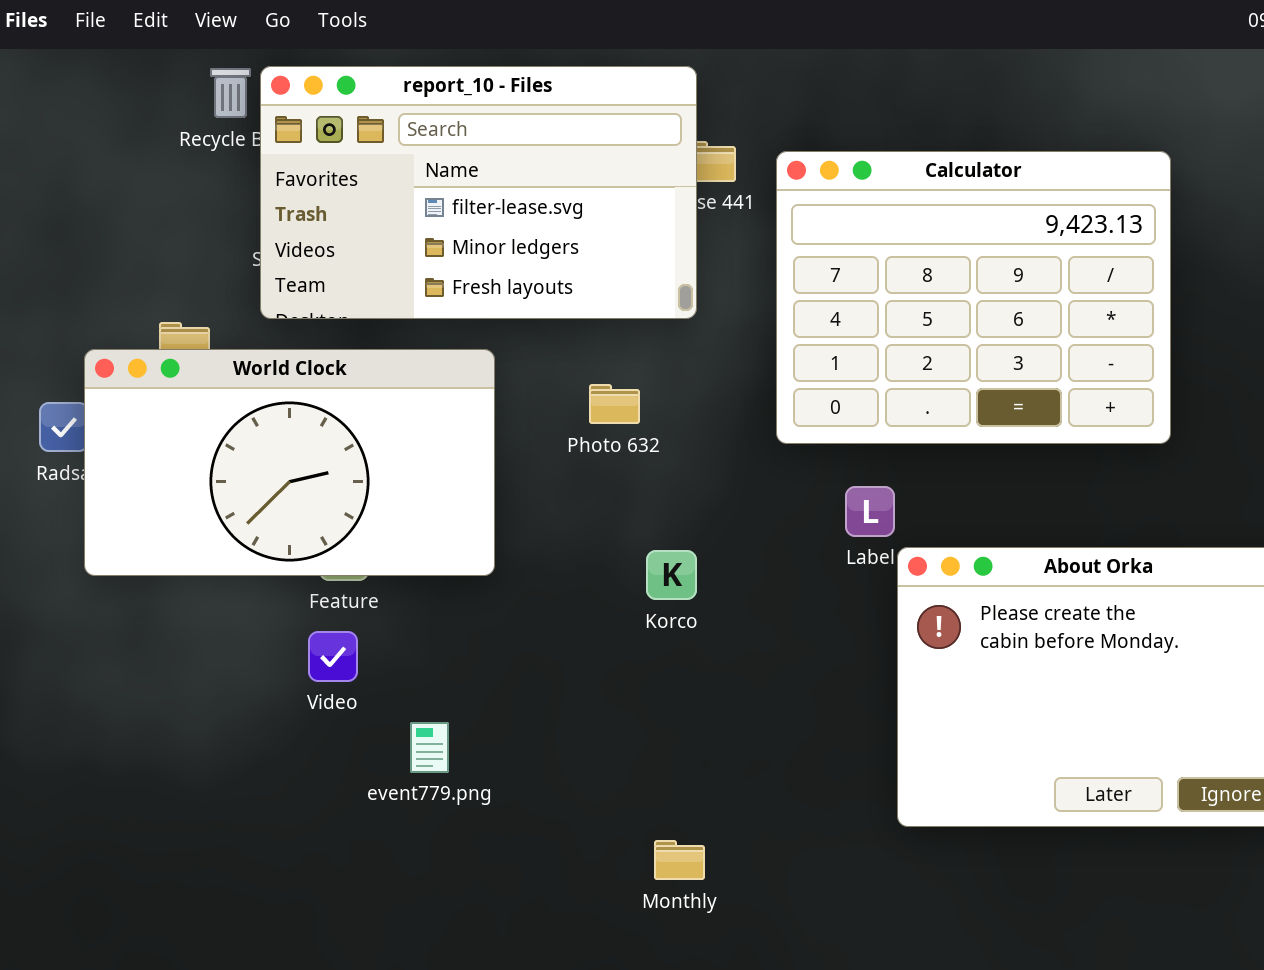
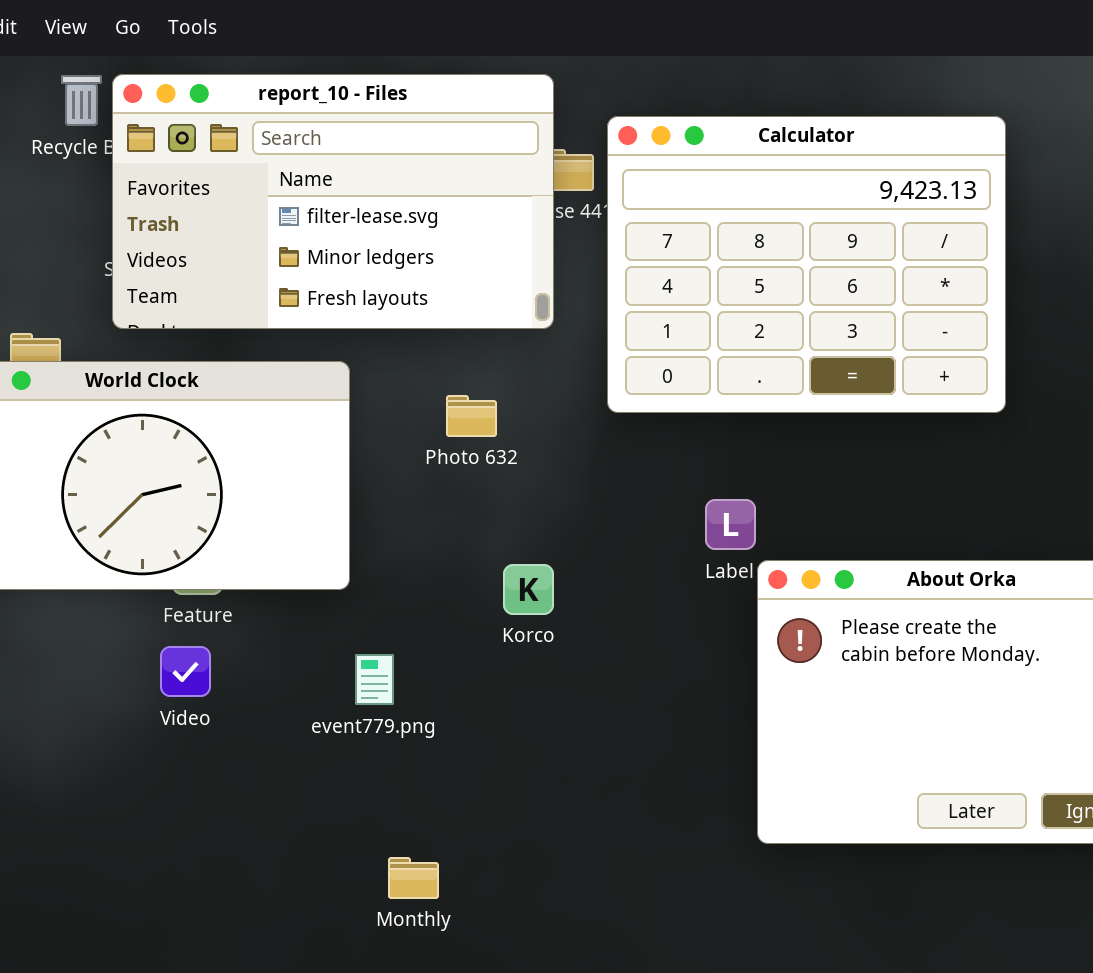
Calculator: [776,151,1171,444] -> [607,116,1006,413], moved
event779.png: [410,722,449,773] -> [355,654,394,705], moved
Monthly: [654,840,705,880] -> [388,857,439,899], moved

